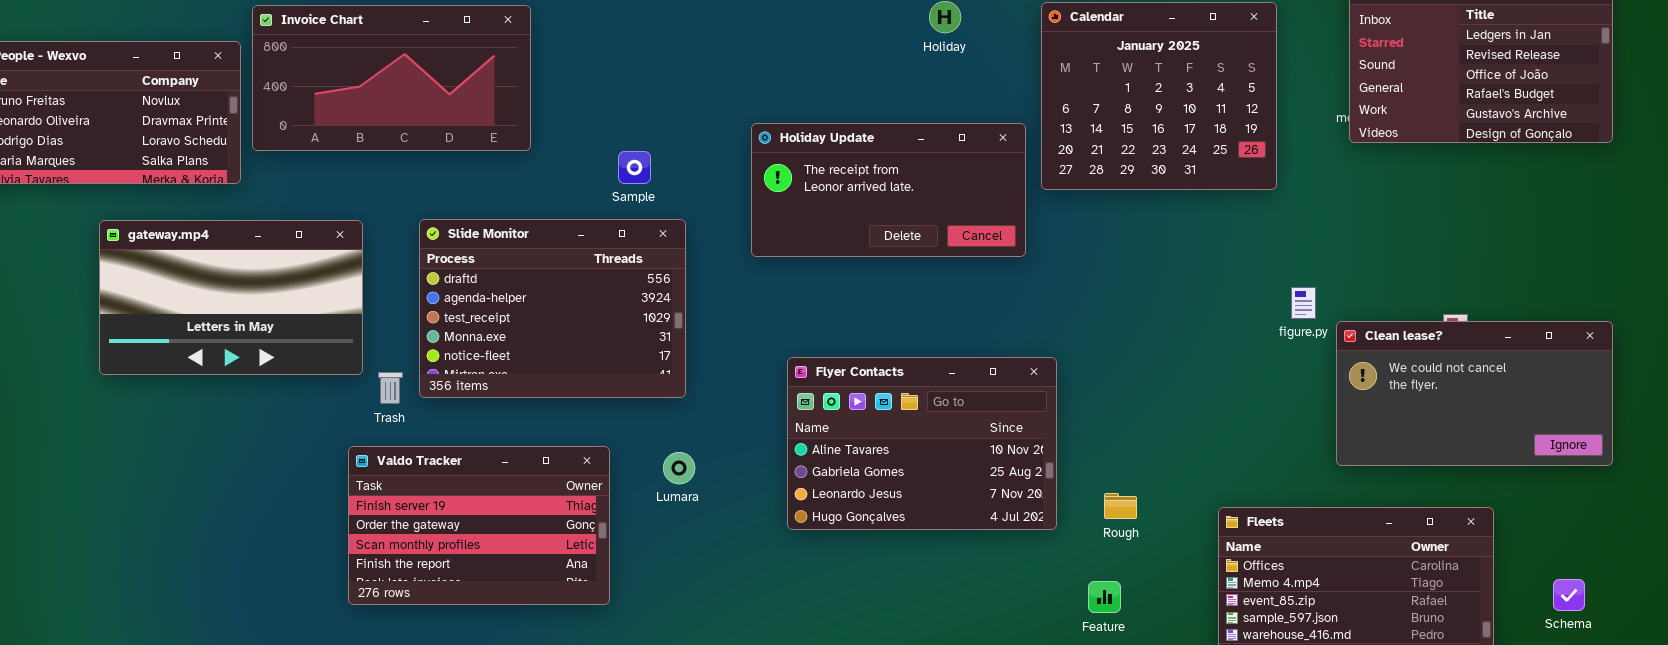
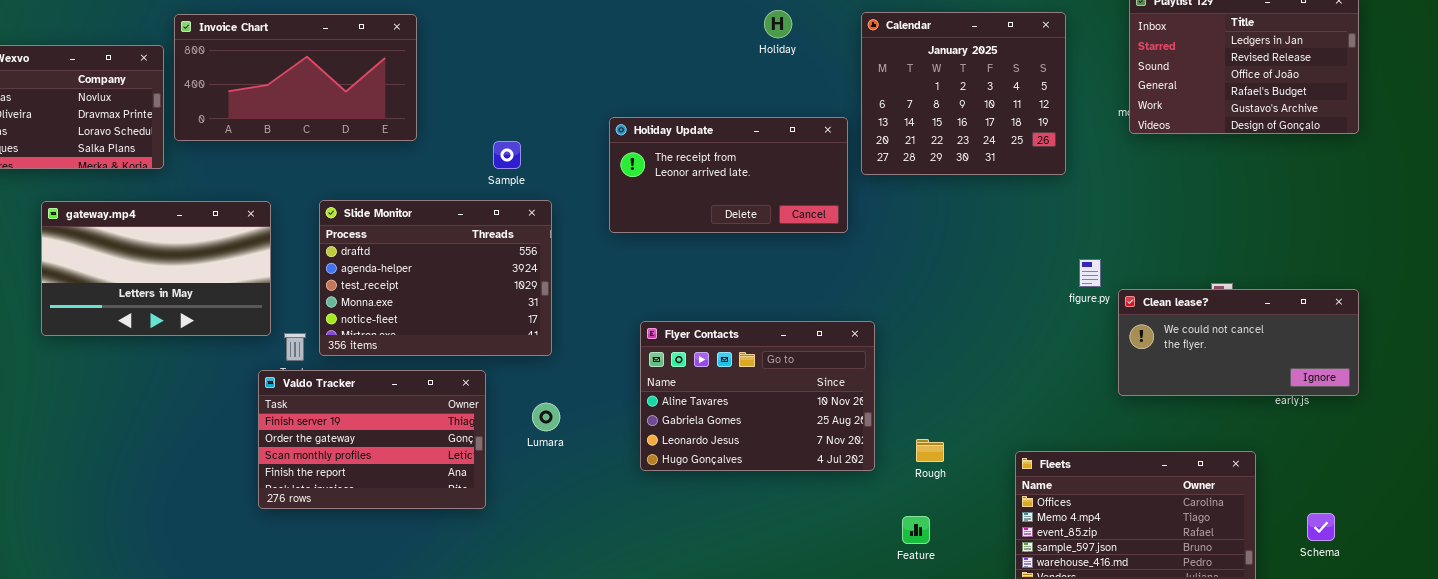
Clean lease?: [1336,321,1613,466] -> [1118,289,1359,396], resized
Valdo Tracker: [348,446,610,605] -> [258,370,486,509], moved

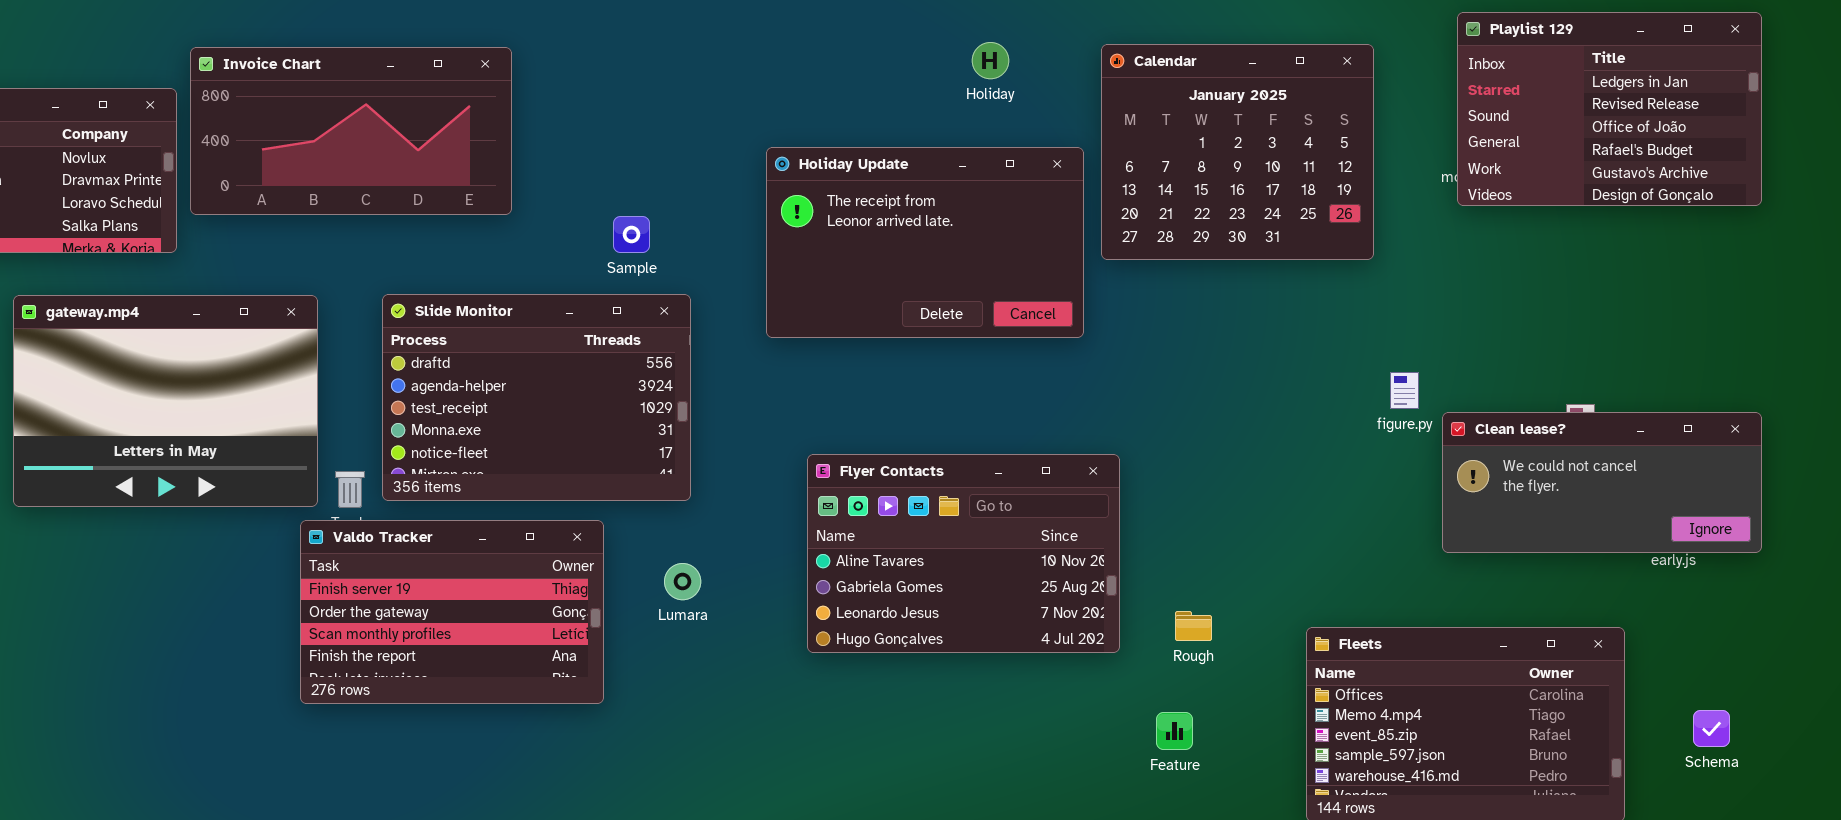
Holiday Update: [609,117,848,233] -> [766,147,1084,338], resized
gateway.mp4: [41,201,271,336] -> [13,295,318,507], resized

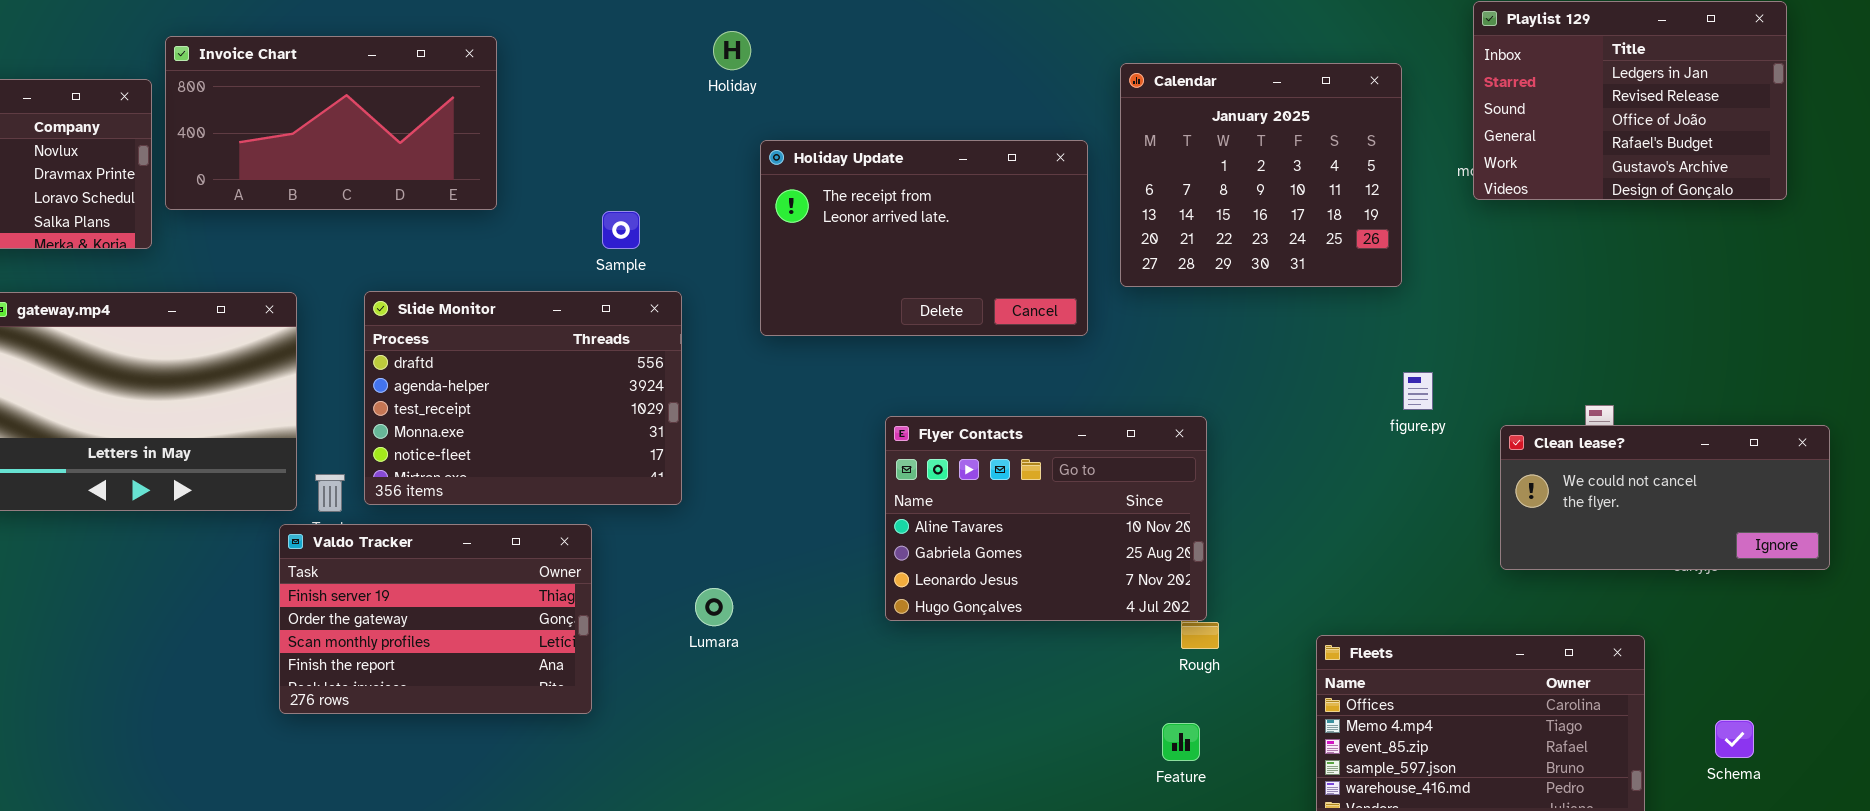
Holiday: [972,42,1009,79] -> [713,31,751,70], moved
Calendar: [1101,44,1374,260] -> [1120,63,1402,287], moved
Clean lease?: [1442,412,1762,553] -> [1500,425,1830,570], moved
Flyer Contacts: [807,454,1120,653] -> [885,416,1207,621], moved
Lumara: [664,563,701,600] -> [695,588,733,626], moved

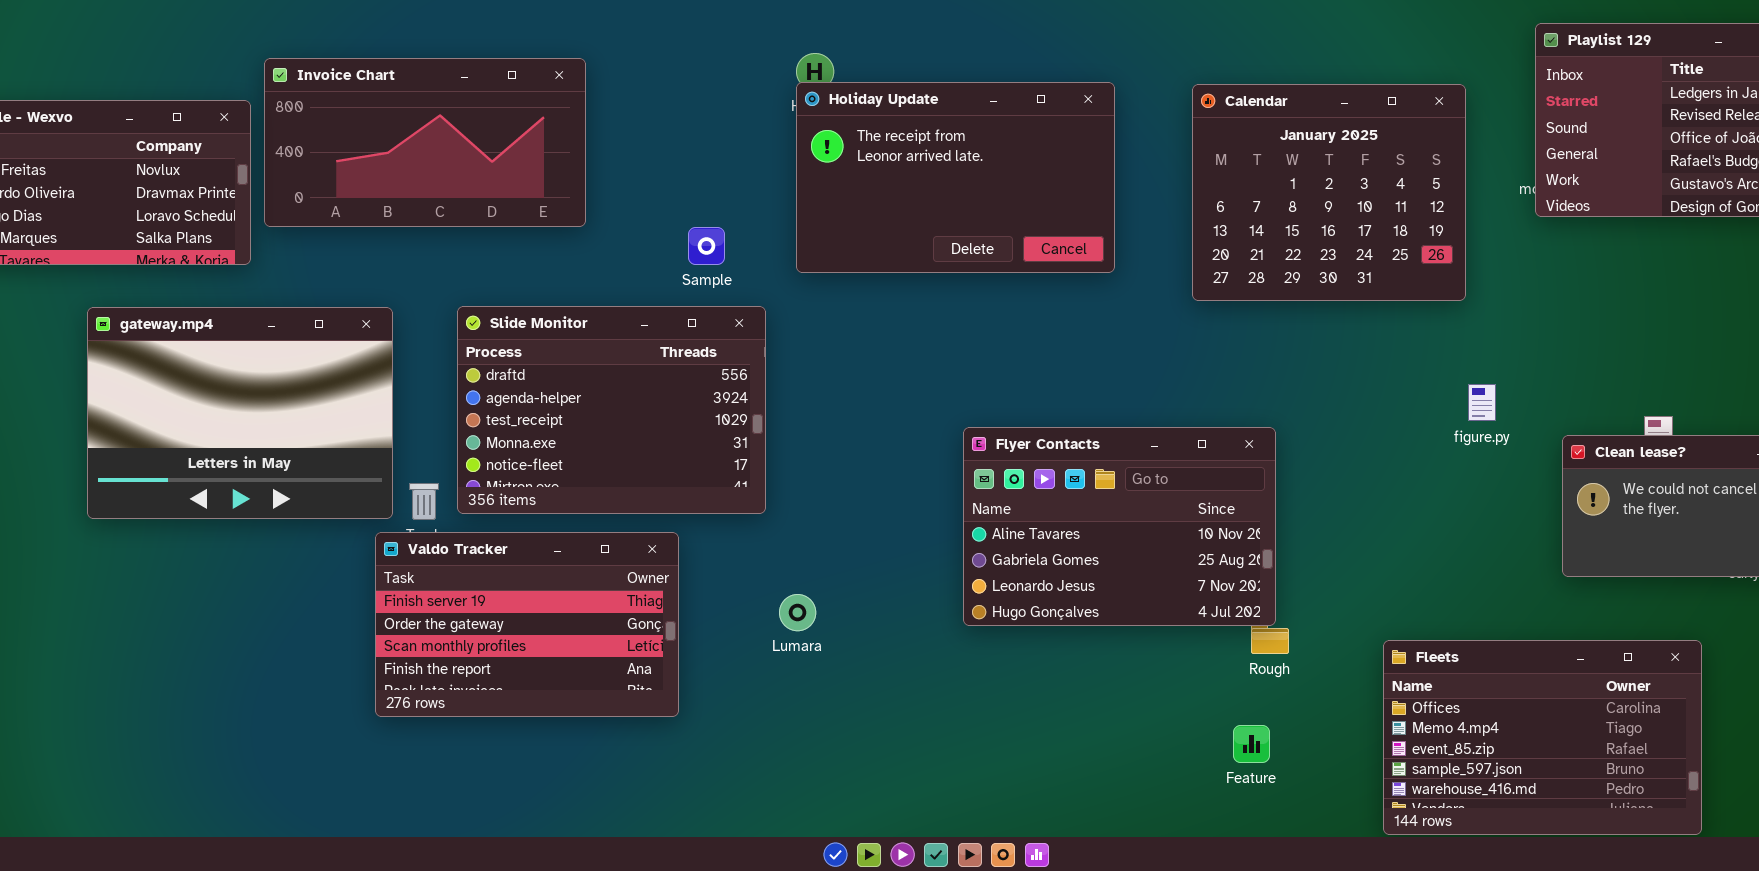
Holiday Update: [760,140,1088,336] -> [796,82,1115,273], moved

